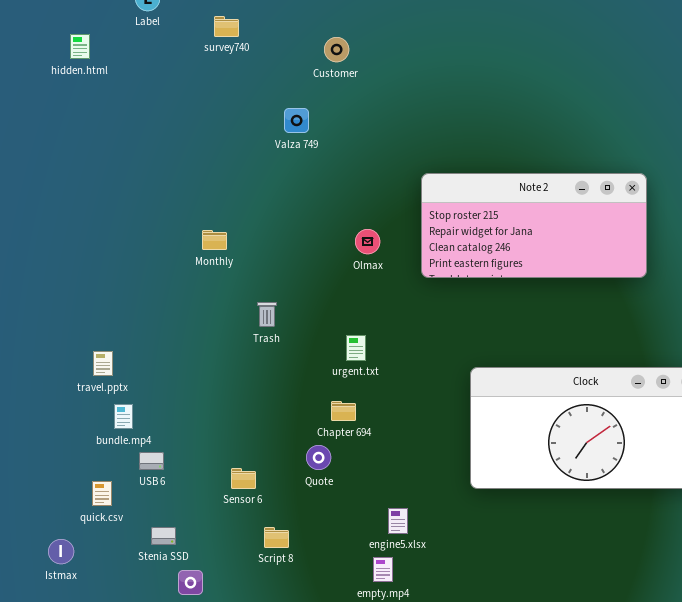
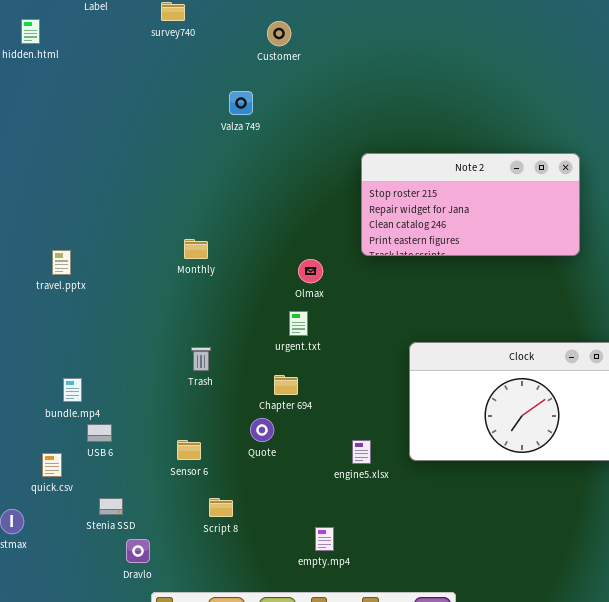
Olmax: [355,229,380,254] -> [298,259,323,283], moved
Monthly: [202,230,227,250] -> [184,239,208,259], moved
Trash: [257,302,277,327] -> [191,347,211,371], moved
travel.pptx: [93,351,113,376] -> [52,250,71,275], moved
engine5.xlsx: [388,508,408,534] -> [352,440,371,464], moved

